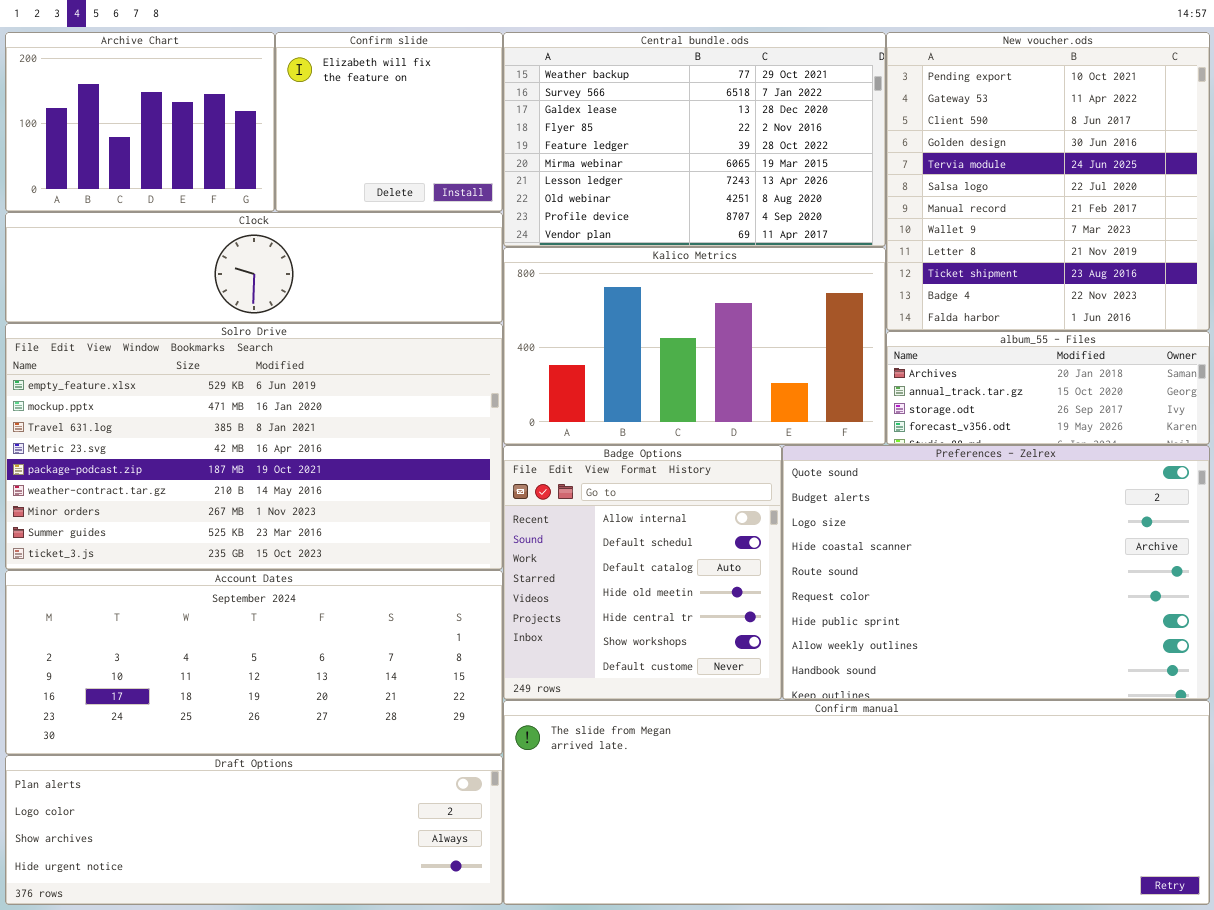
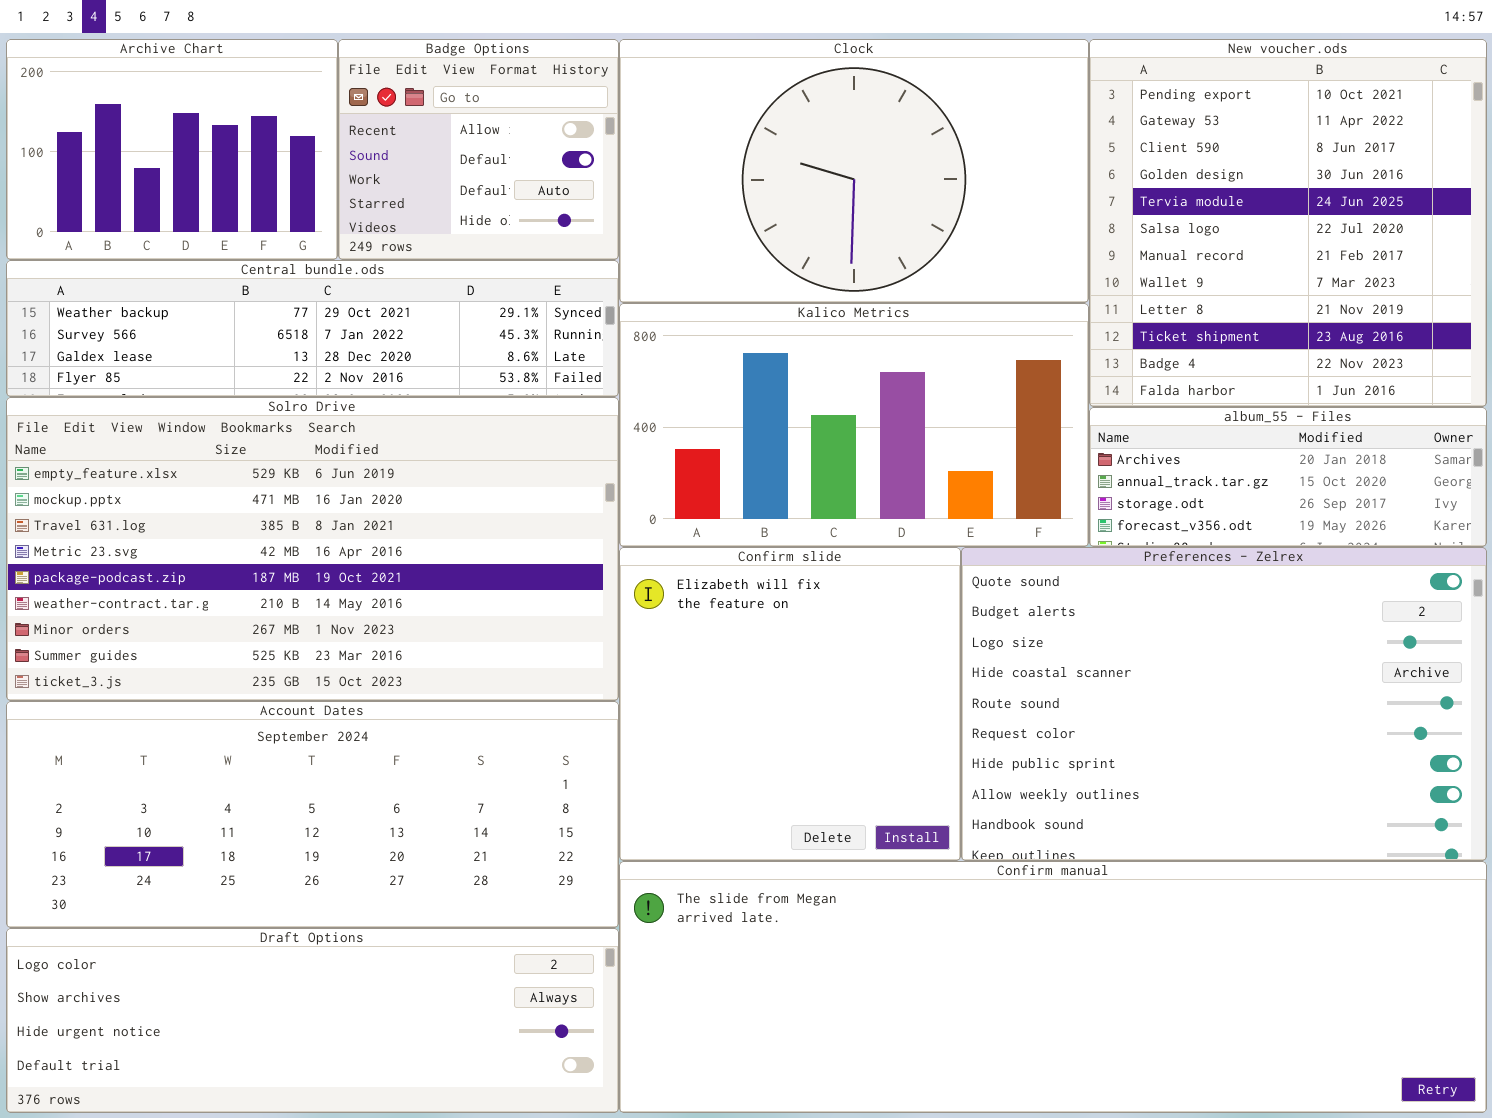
Confirm slide: [275,32,503,212] -> [619,547,961,861], moved, resized
Central bundle.ods: [503,32,886,247] -> [6,260,619,397], moved, resized
Clock: [5,212,503,323] -> [619,39,1089,303], moved, resized
Badge Options: [503,445,782,700] -> [338,39,619,260], moved, resized
Draft Options: [5,755,503,905] -> [6,928,619,1113], scrolled down 1 row

